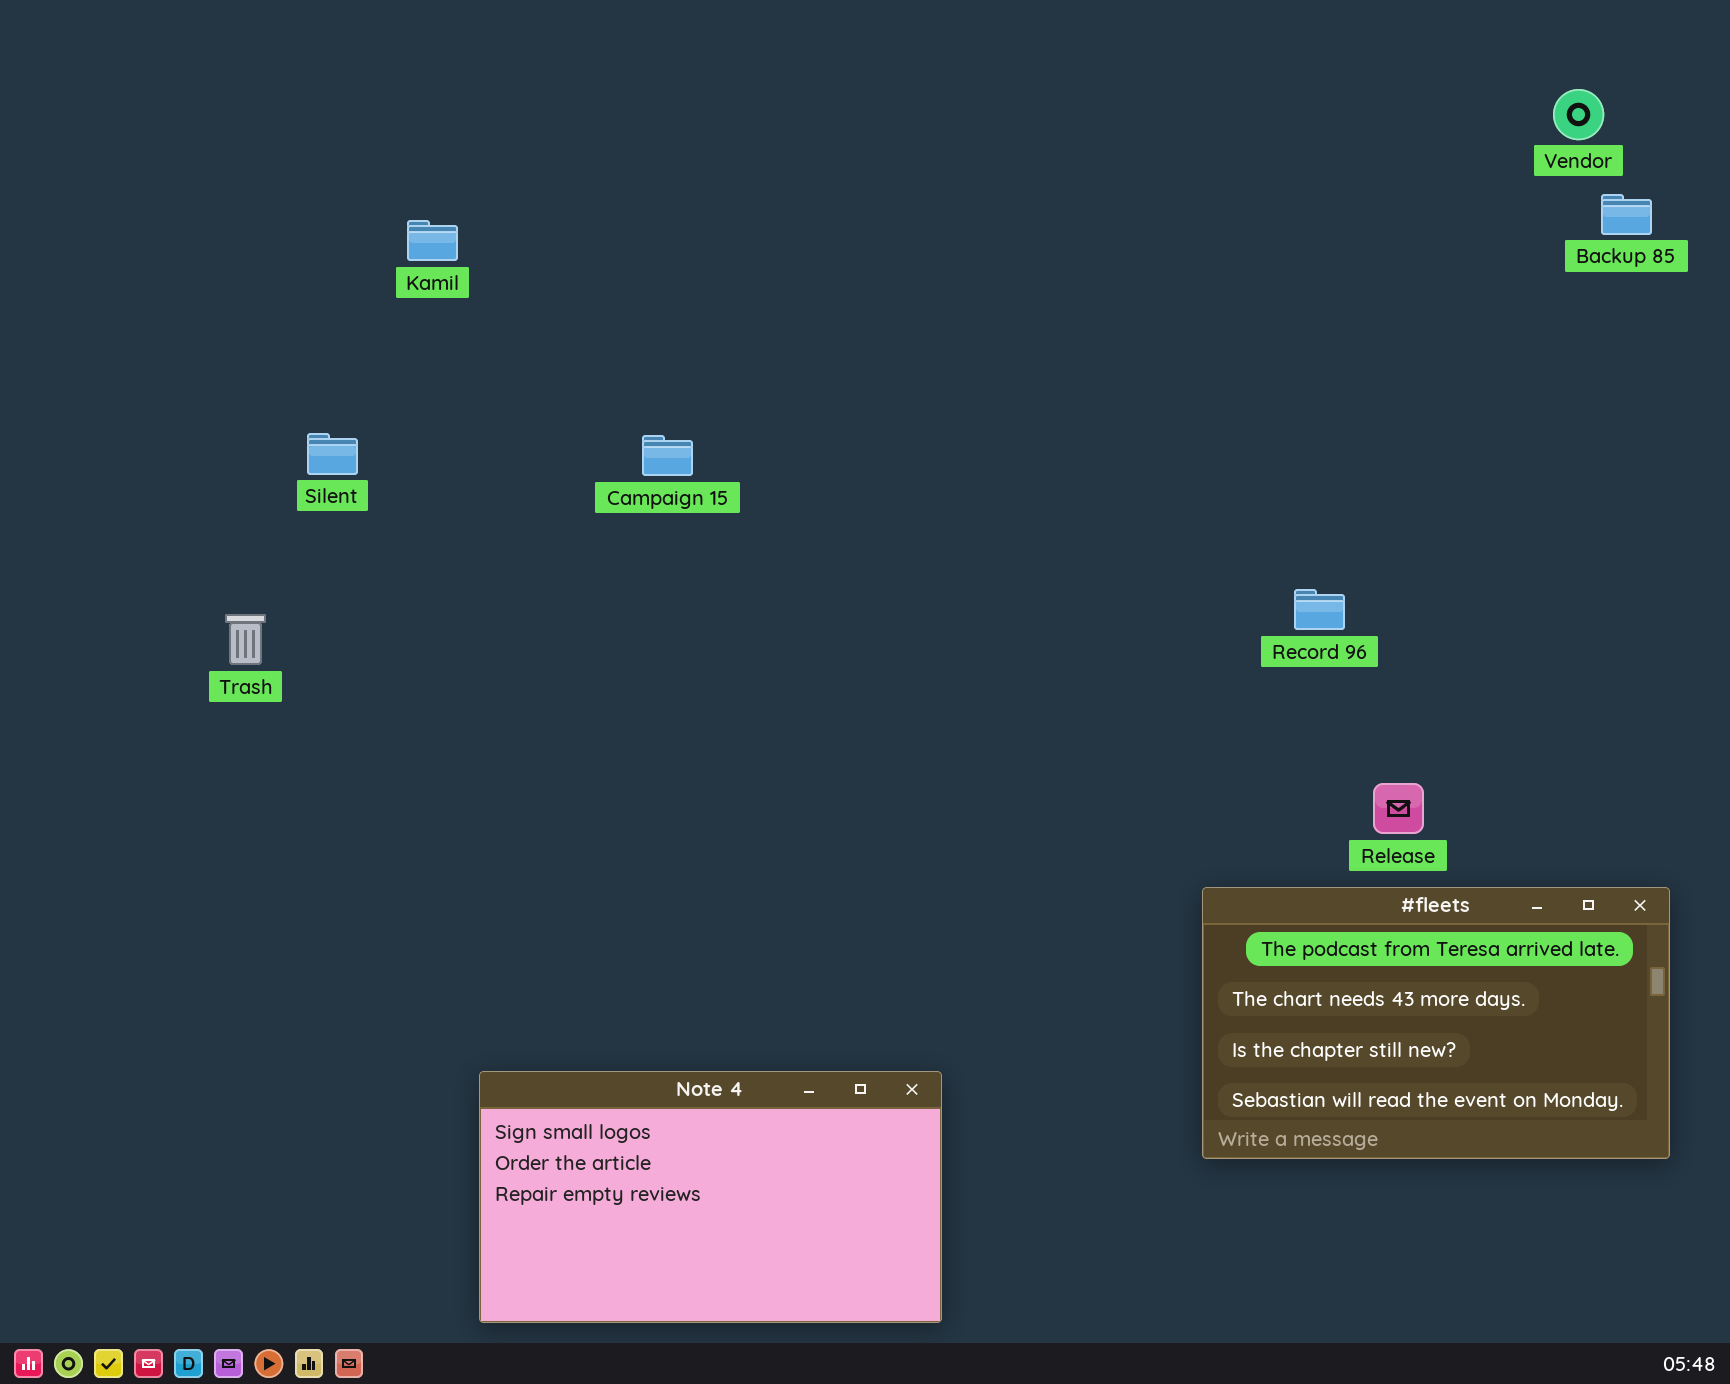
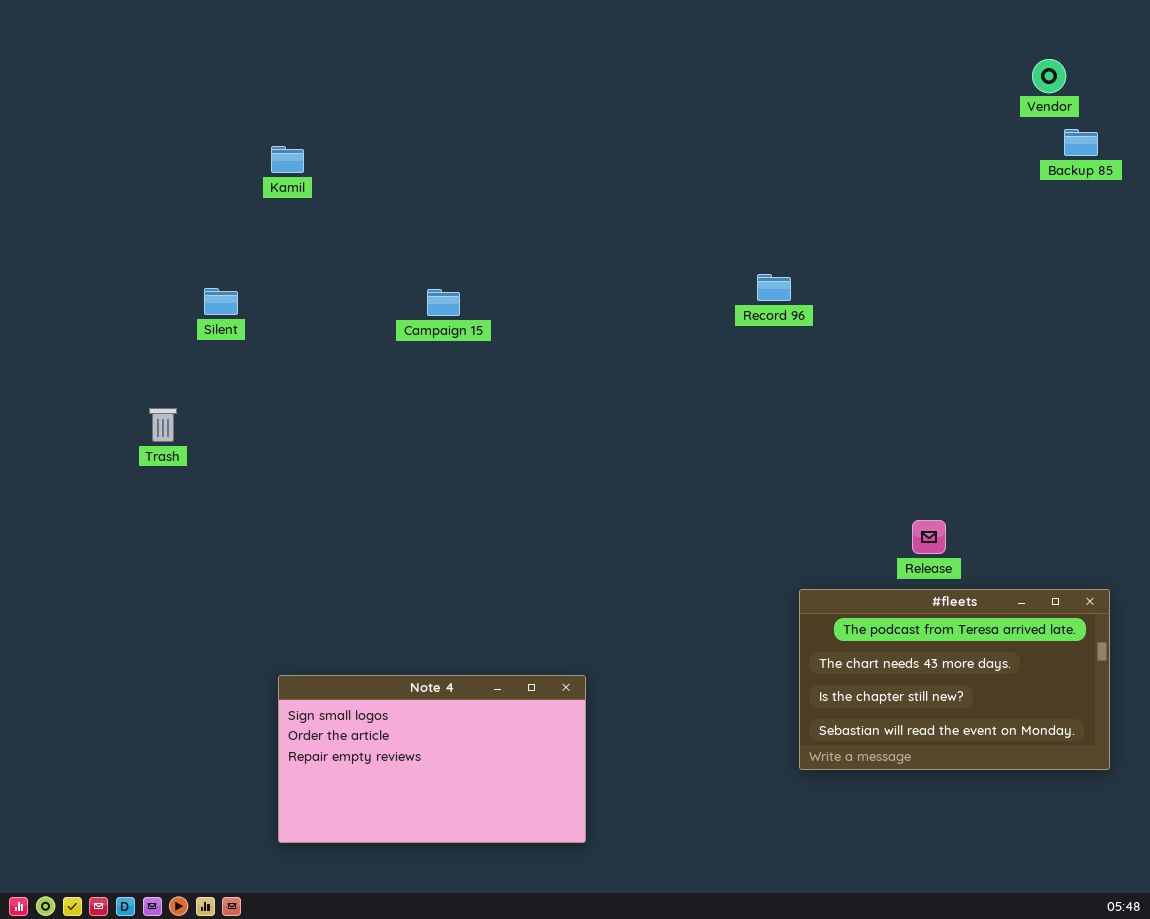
Record 96: [1294,589,1345,630] -> [757,274,791,301], moved
Note 4: [479,1071,942,1323] -> [278,675,586,843], moved

